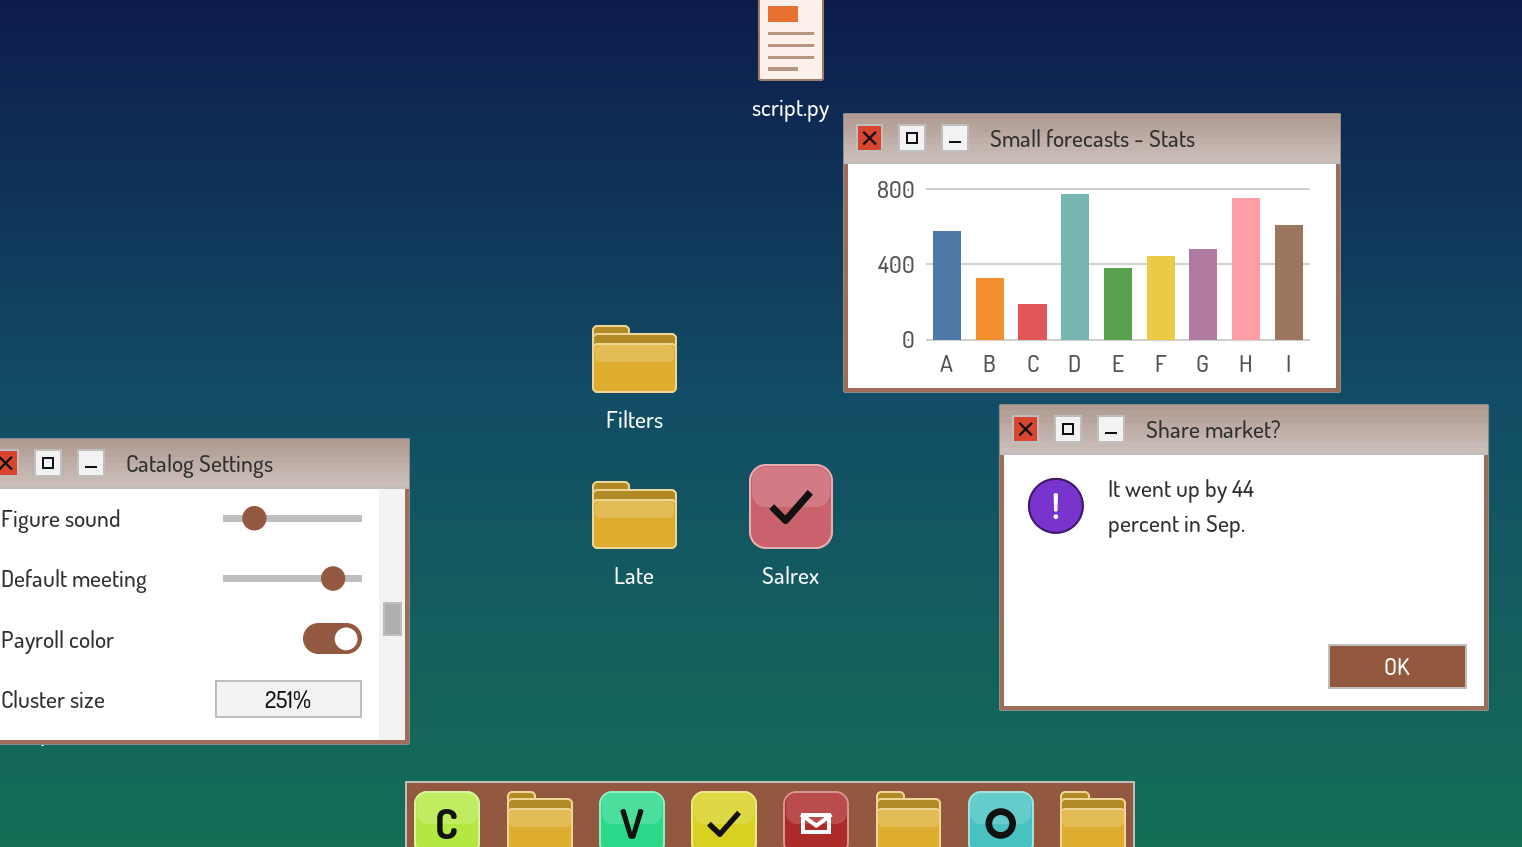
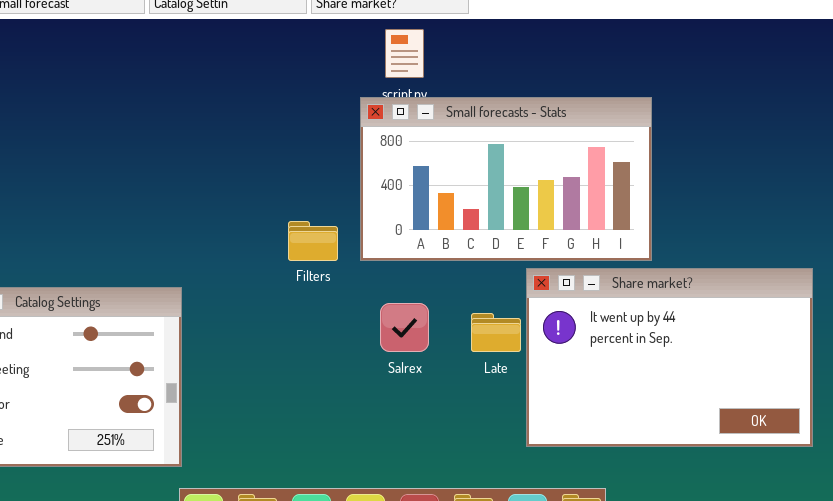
Small forecasts - Stats: [843,113,1341,393] -> [360,97,652,261], moved
Late: [592,481,677,549] -> [471,313,521,352], moved

